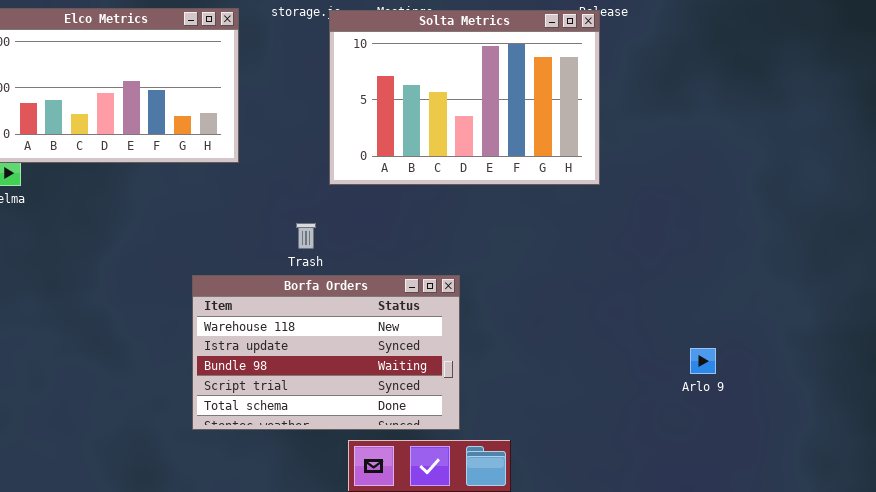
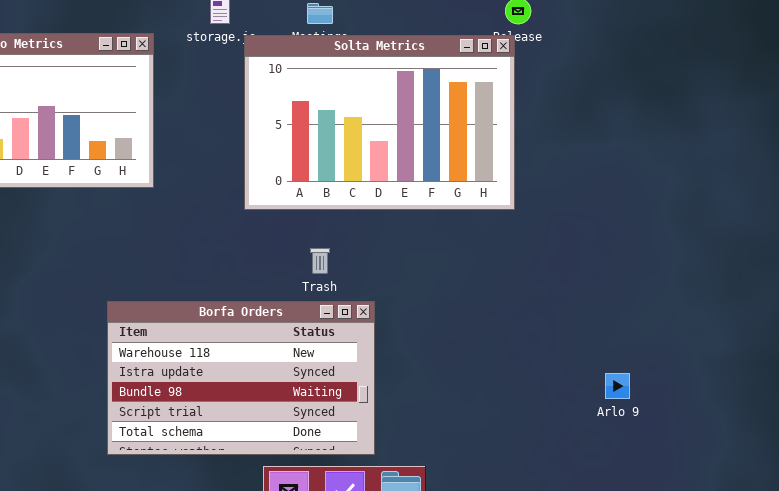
Trash: [296,223,316,249] -> [310,248,330,274], moved

